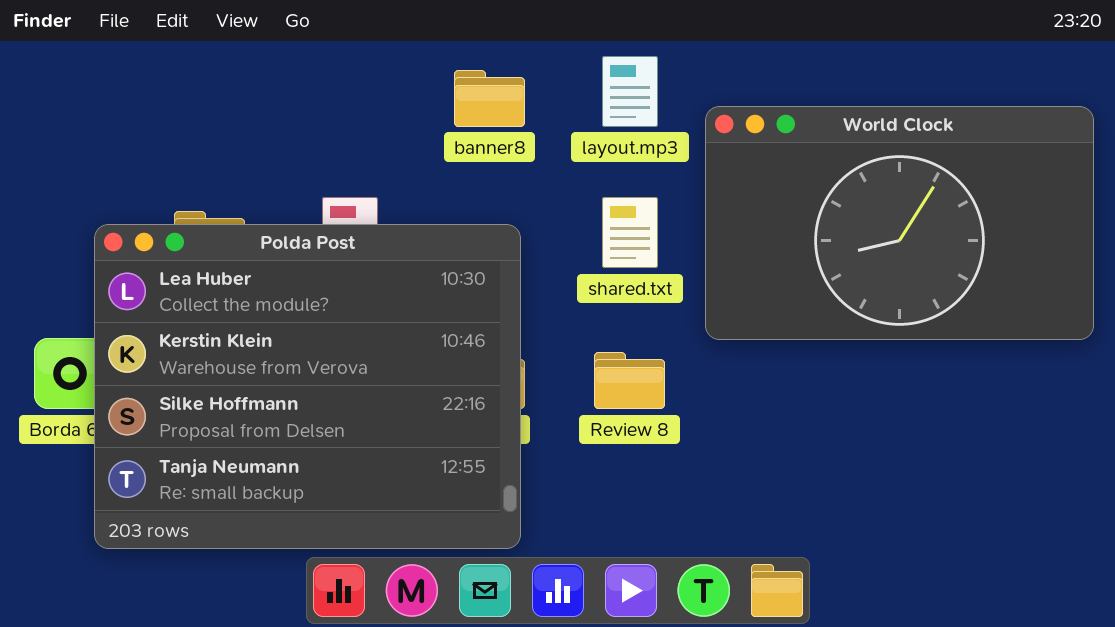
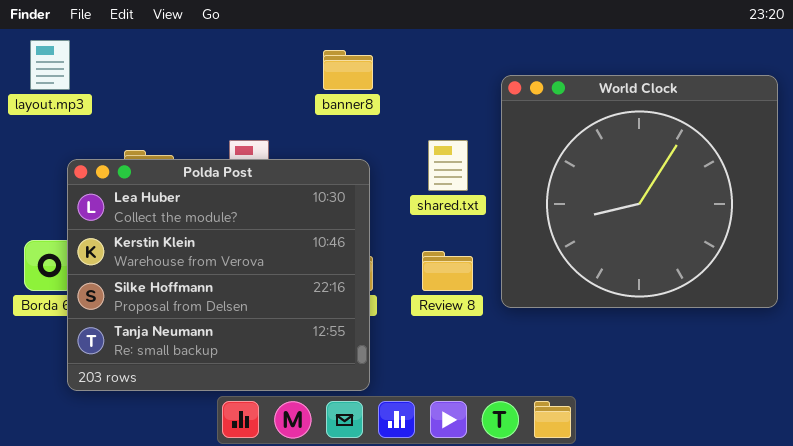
layout.mp3: [602,56,658,127] -> [30,40,70,90], moved
World Clock: [705,106,1094,340] -> [501,75,778,308], resized

